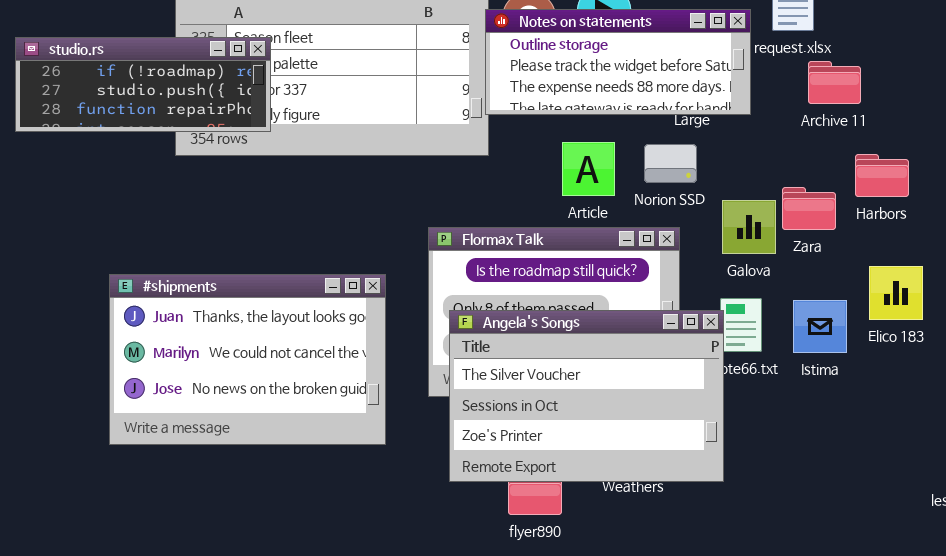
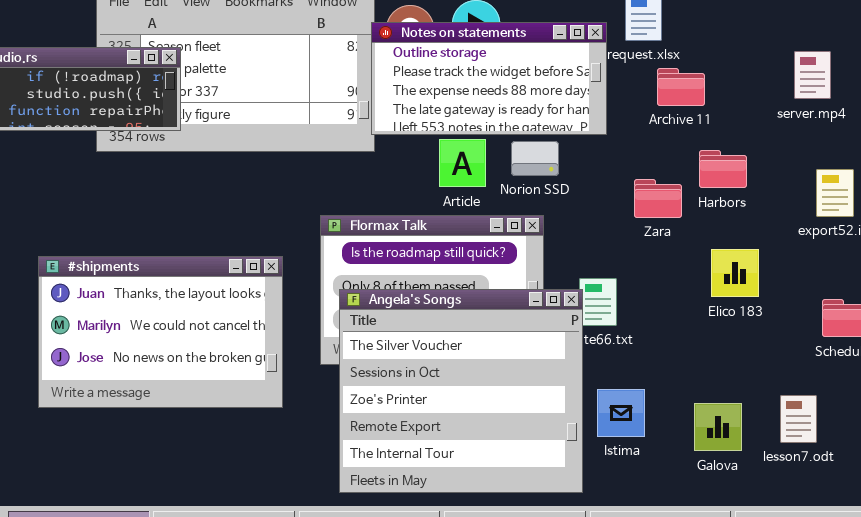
Notes on statements: [485,9,751,115] -> [371,22,607,135], resized
Galova: [722,200,776,254] -> [694,403,742,451], moved
Istima: [793,300,847,353] -> [597,389,645,437], moved
Angela's Songs: [449,310,724,482] -> [339,289,583,493], resized

